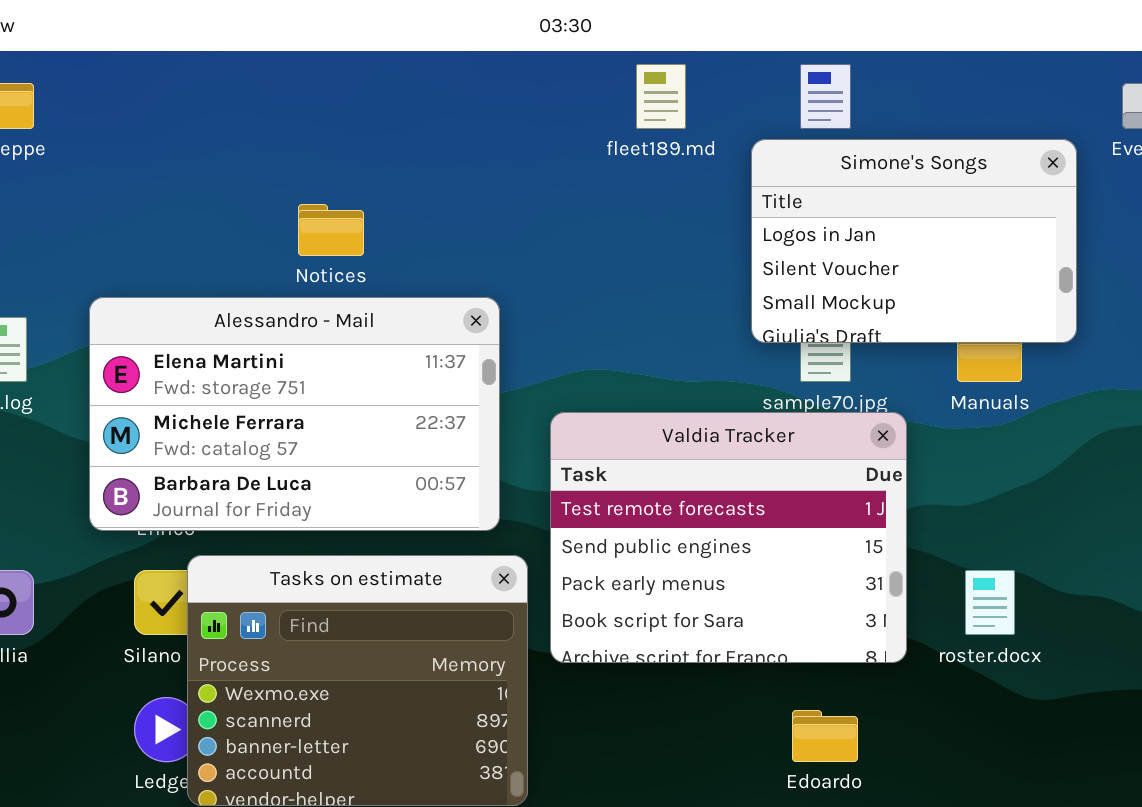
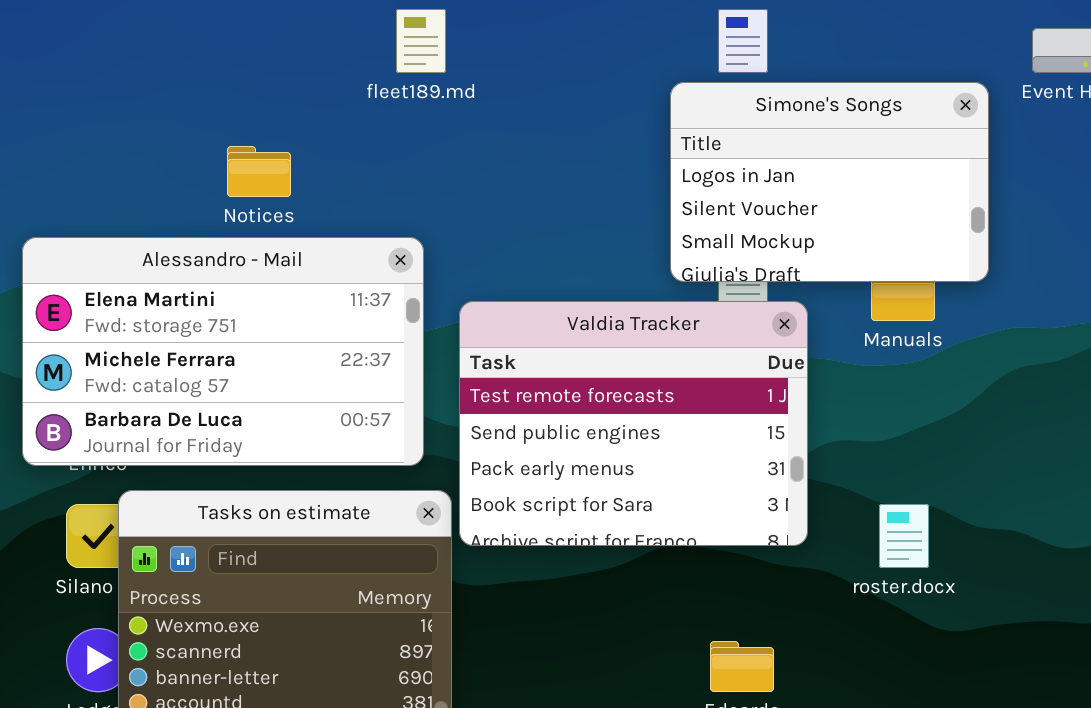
fleet189.md: [636,64,686,129] -> [396,9,446,73], moved
Valdia Tracker: [550,412,907,663] -> [459,301,808,546], moved

